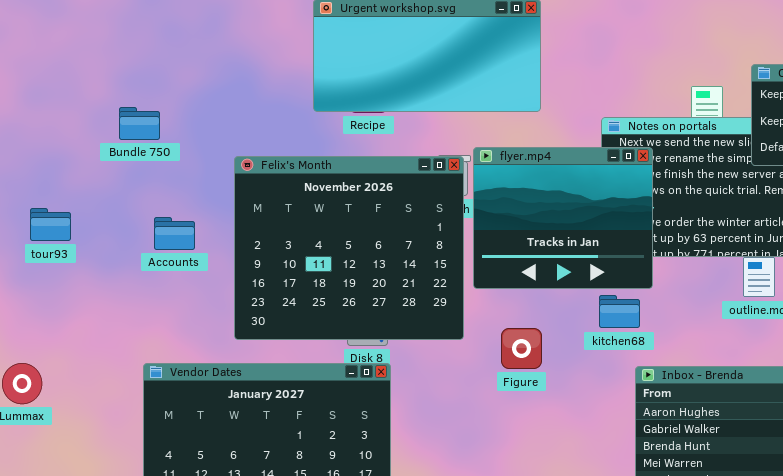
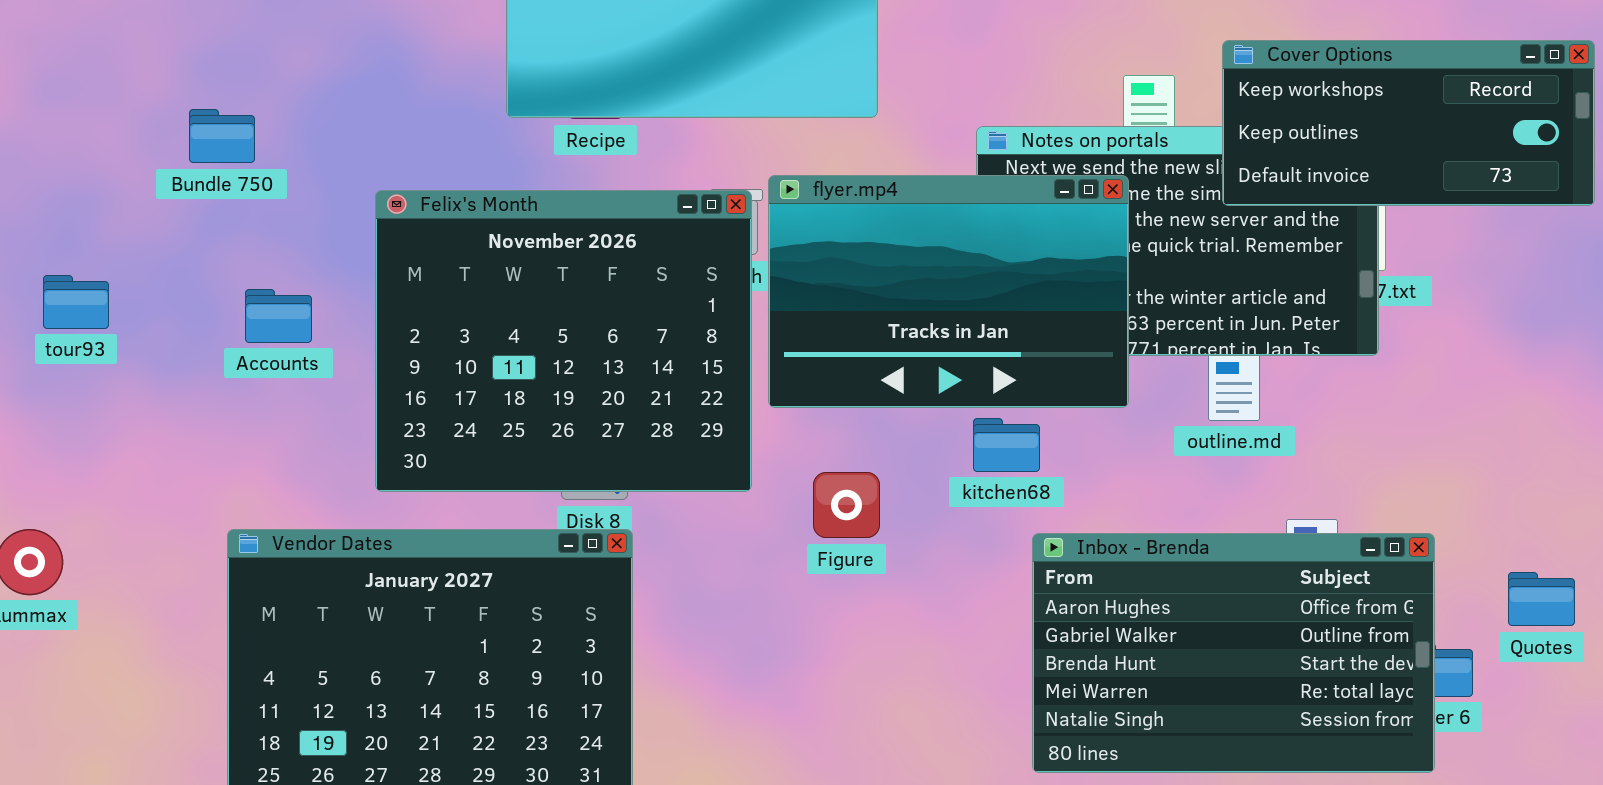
flyer.mp4: [473,147,653,289] -> [768,175,1129,408], resized

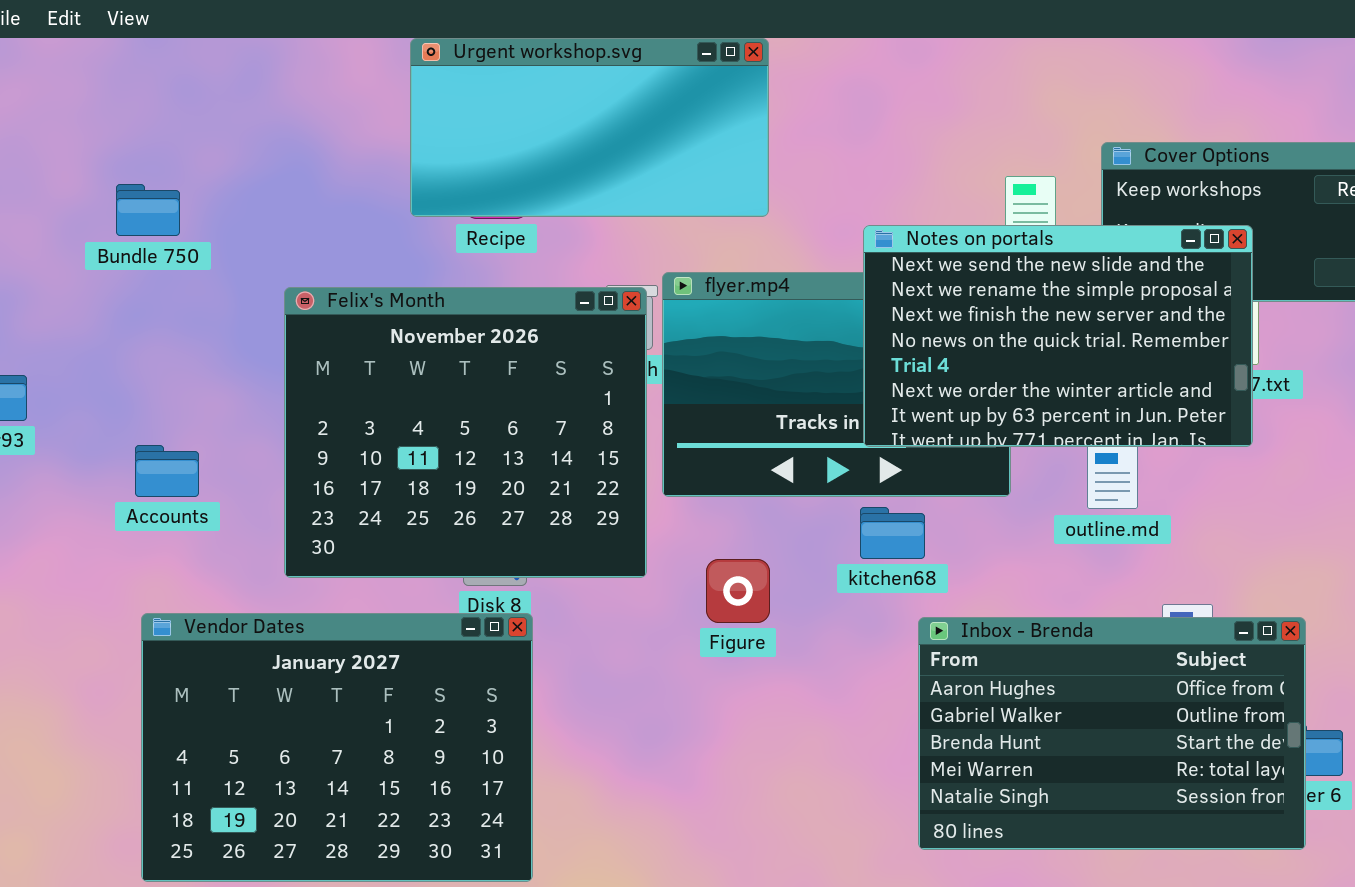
Bundle 750: [189,109,255,163] -> [116,184,180,236], moved
Notes on portals: [976,126,1379,356] -> [863,225,1253,447], raised
Accounts: [245,289,312,343] -> [135,445,199,497], moved

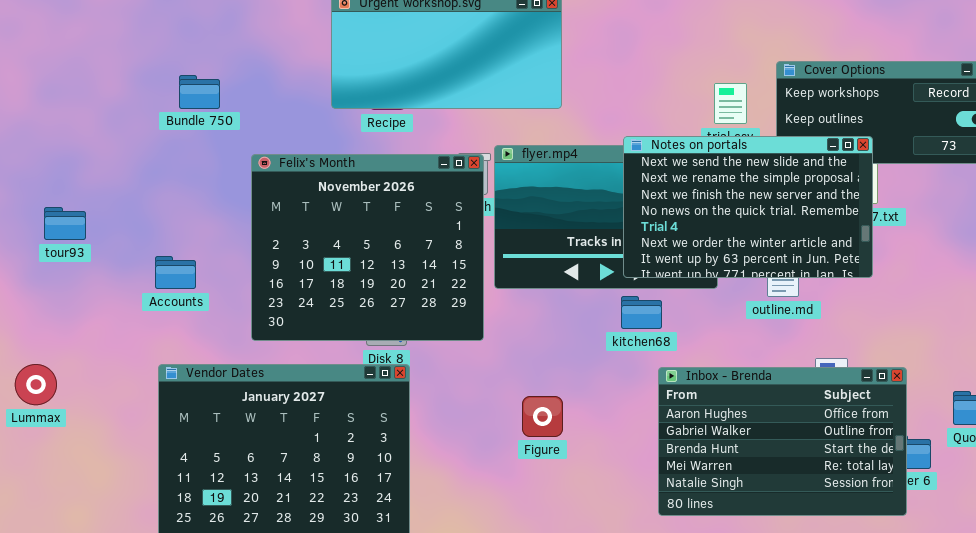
Bundle 750: [116,184,180,236] -> [179,75,220,109], moved
Notes on portals: [863,225,1253,447] -> [623,136,873,278], moved
Figure: [706,559,770,623] -> [522,396,563,437], moved

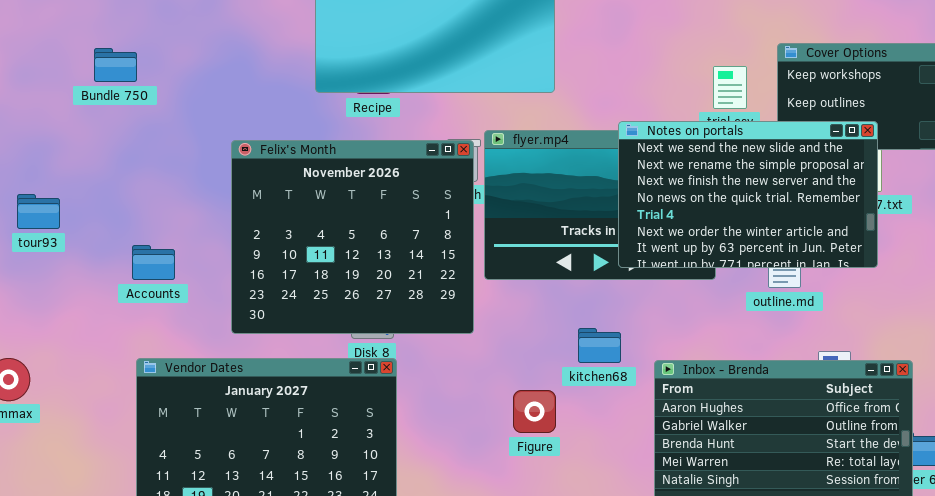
Bundle 750: [179,75,220,109] -> [94,48,137,82], moved
kitchen68: [621,296,662,329] -> [578,328,621,363], moved

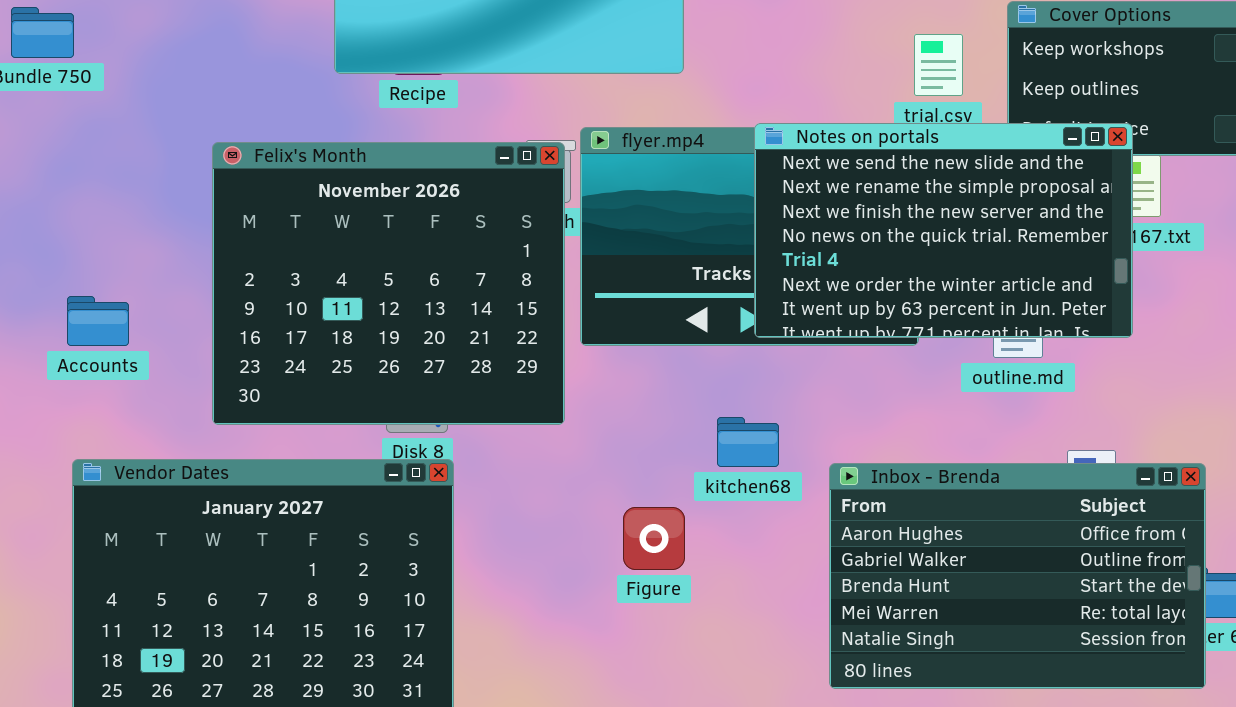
Notes on portals: [618,121,878,268] -> [754,123,1133,338], moved

